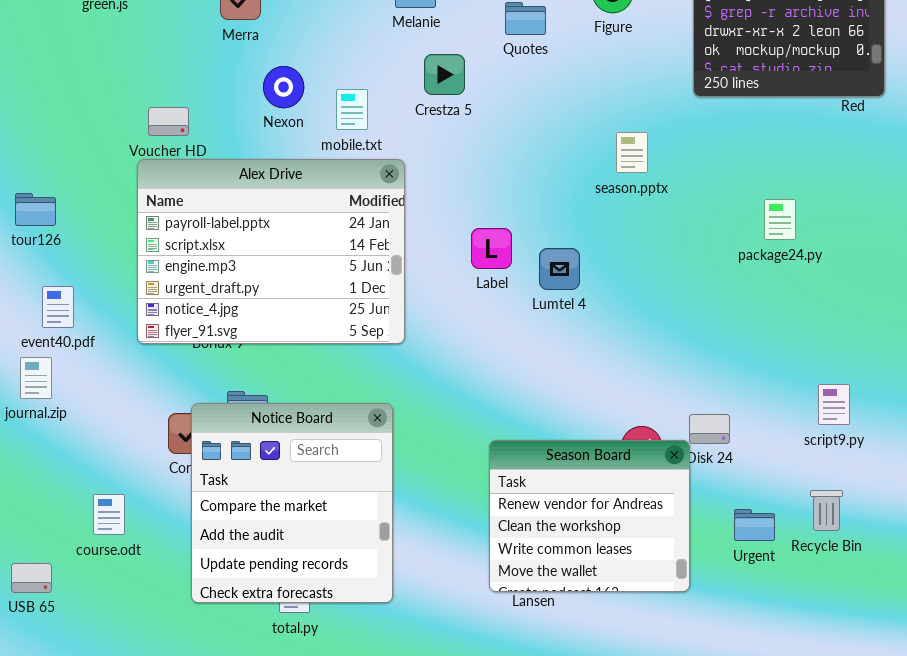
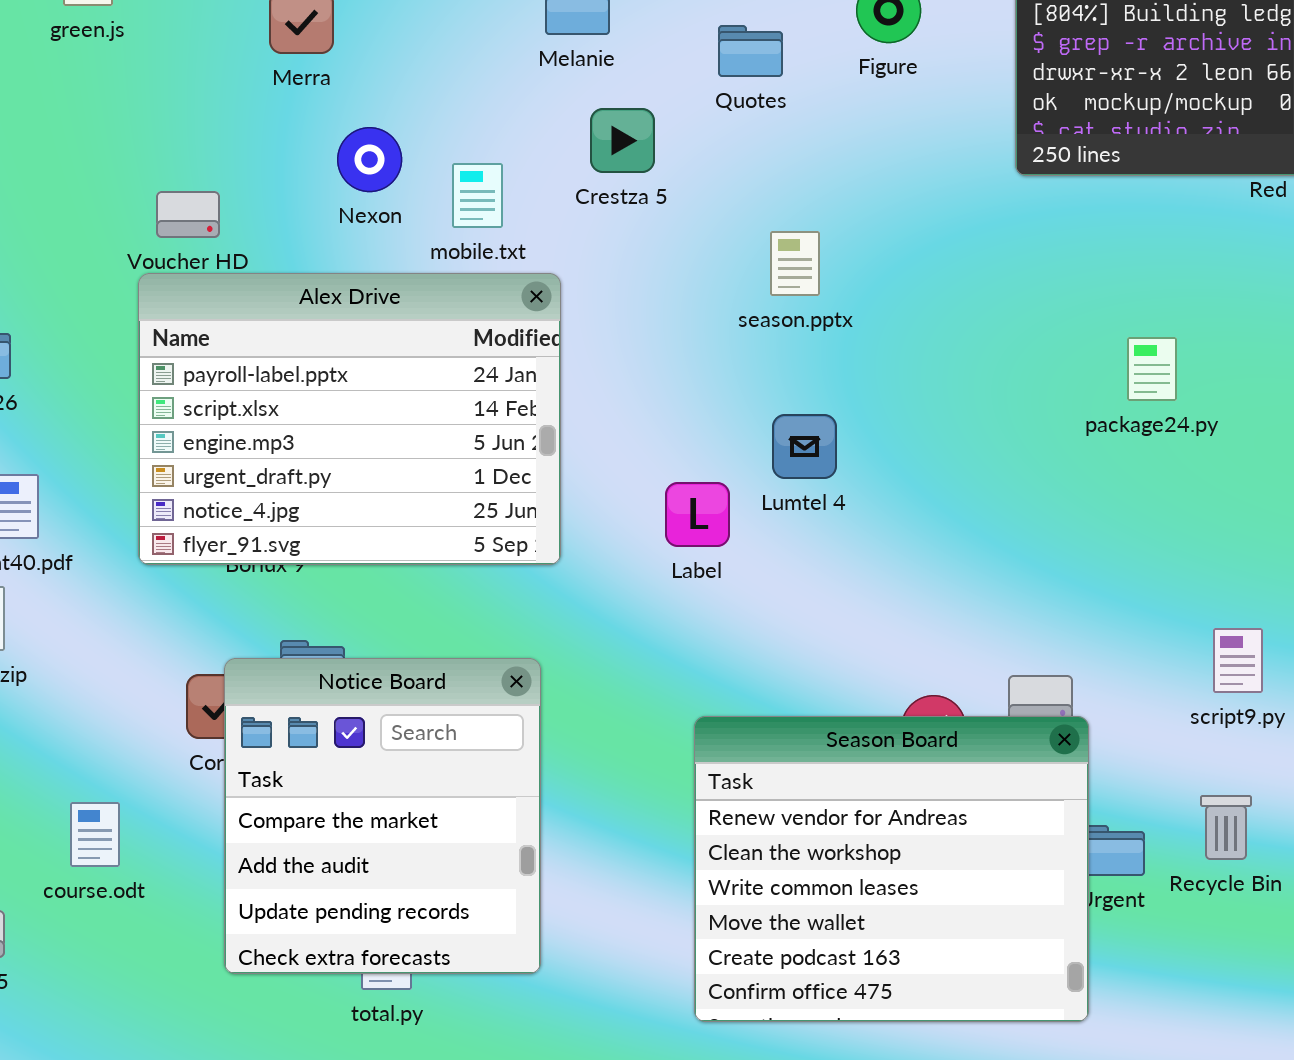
season.pptx: [616,132,648,173] -> [770,231,820,296], moved
Label: [471,228,512,269] -> [665,482,730,547], moved
Season Board: [489,440,690,592] -> [694,716,1089,1022], resized

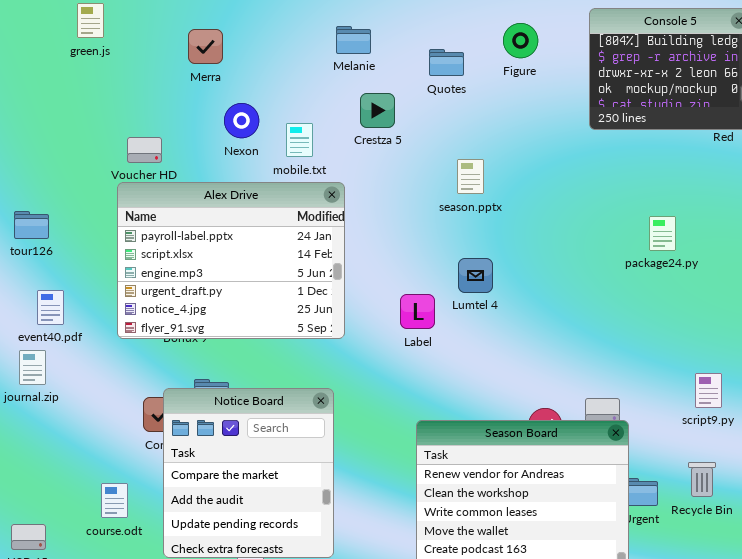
course.odt: [70,802,120,867] -> [101,483,128,518], moved

